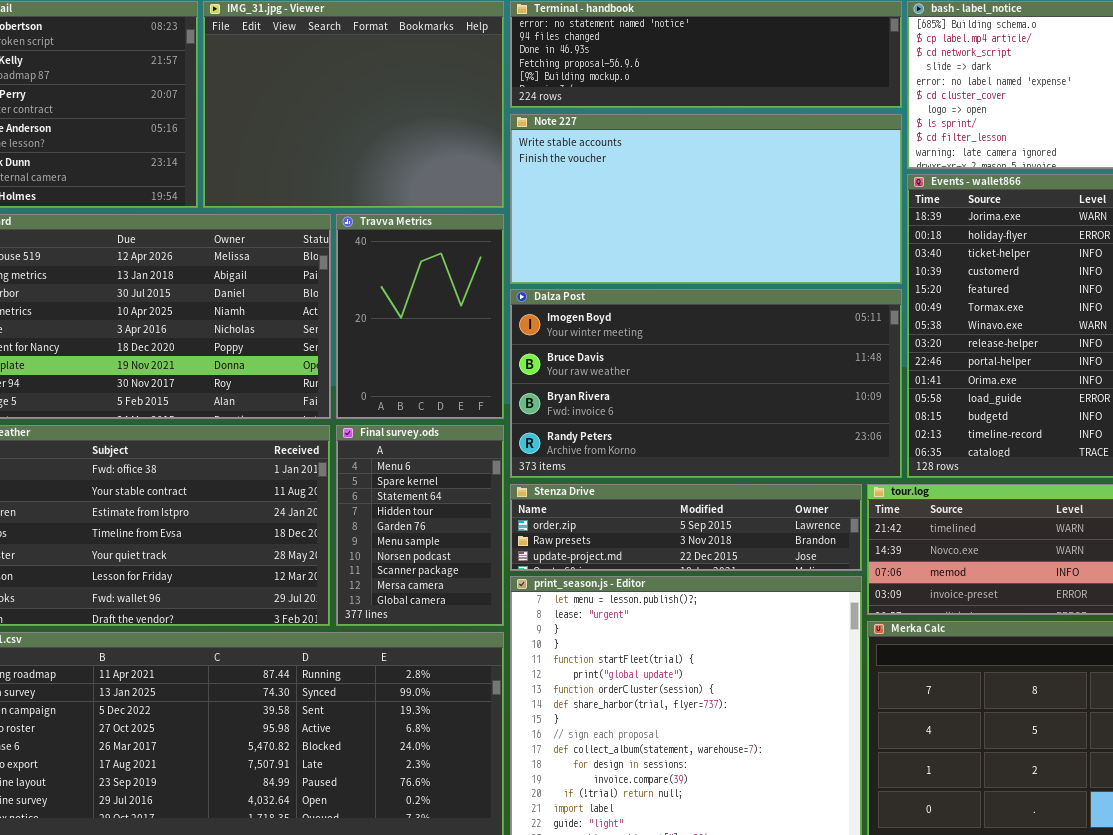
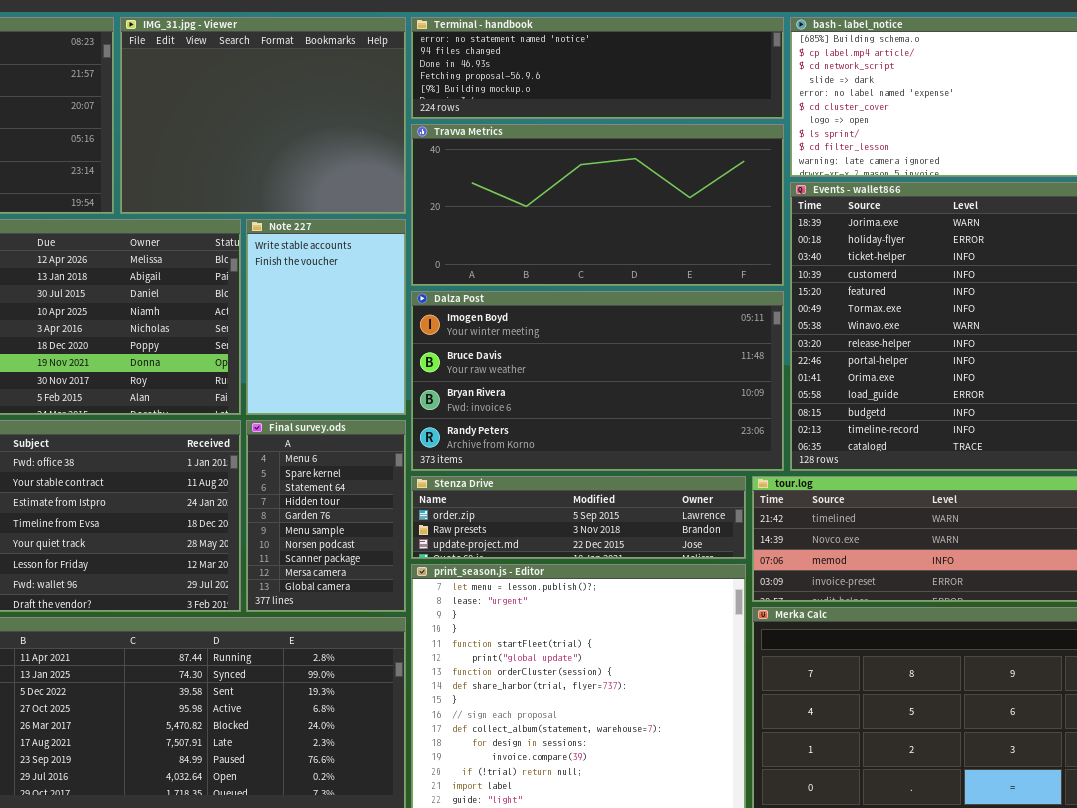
Note 227: [510,114,902,284] -> [246,219,406,415], moved, resized
Travva Metrics: [336,214,504,419] -> [411,124,784,286], moved, resized

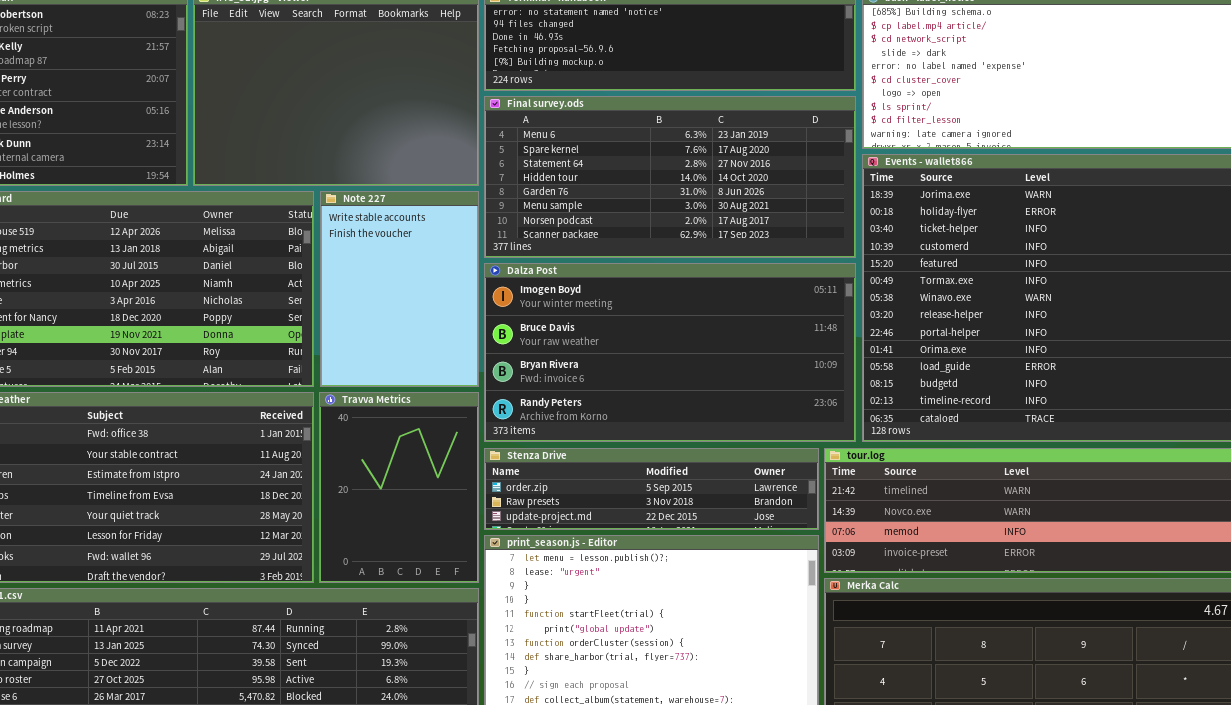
Travva Metrics: [411,124,784,286] -> [319,392,479,583], moved, resized
Final survey.ods: [246,420,406,612] -> [484,96,856,258], moved, resized

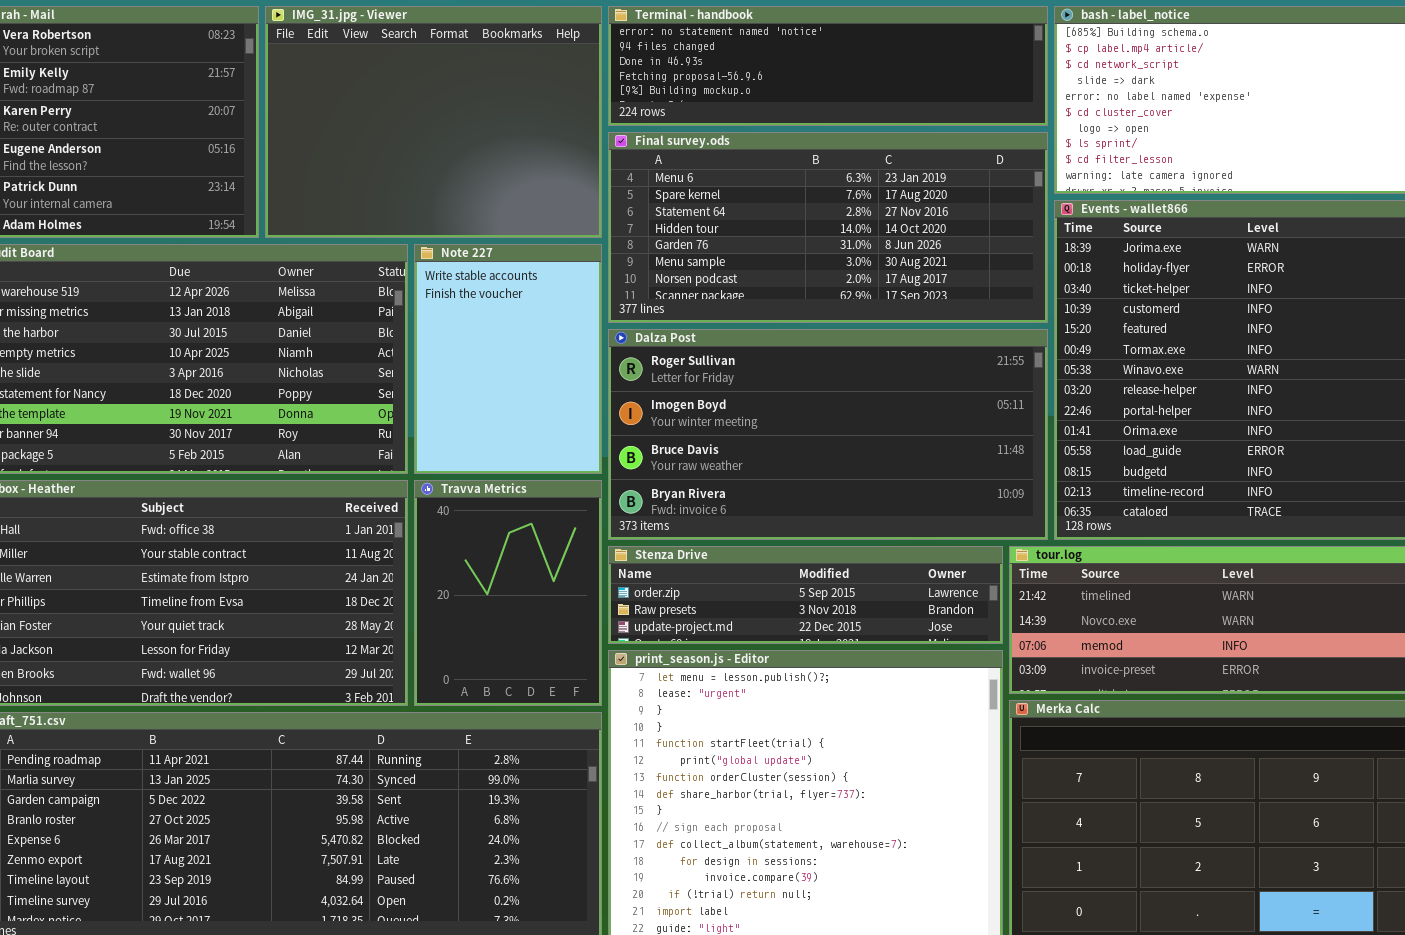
Dalza Post: [484,263,856,442] -> [608,329,1048,540], scrolled up 1 row

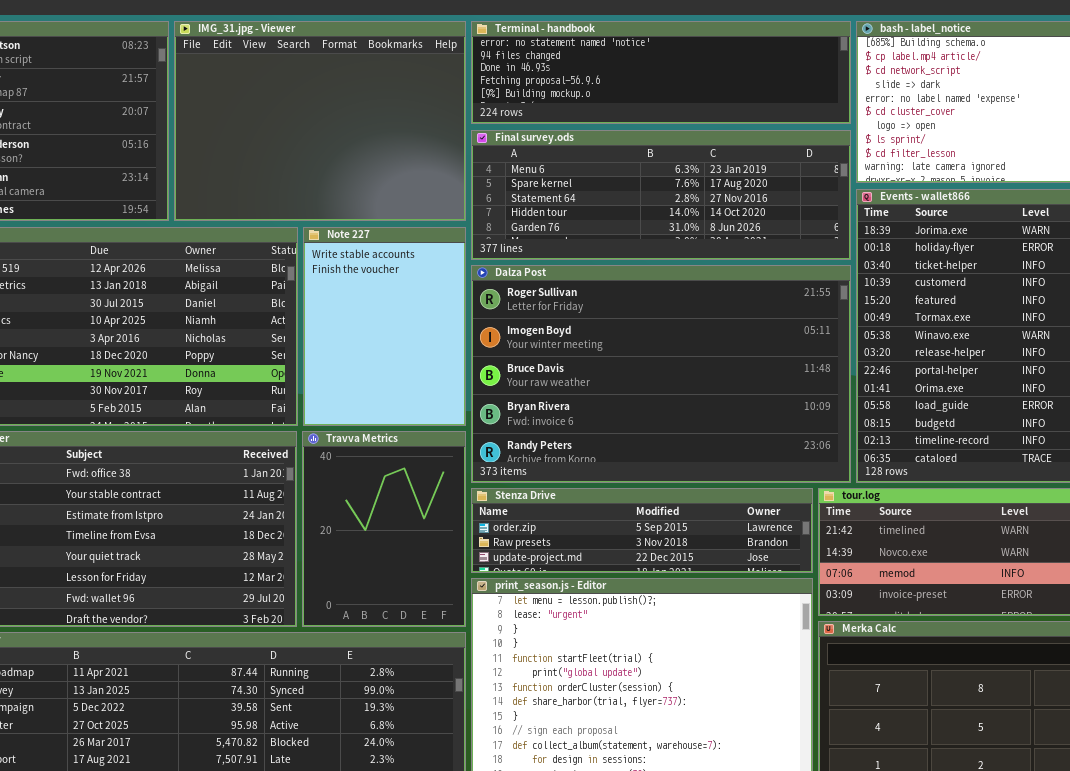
Final survey.ods: [608,132,1048,323] -> [471,130,851,260], resized
Dalza Post: [608,329,1048,540] -> [471,265,851,483], resized

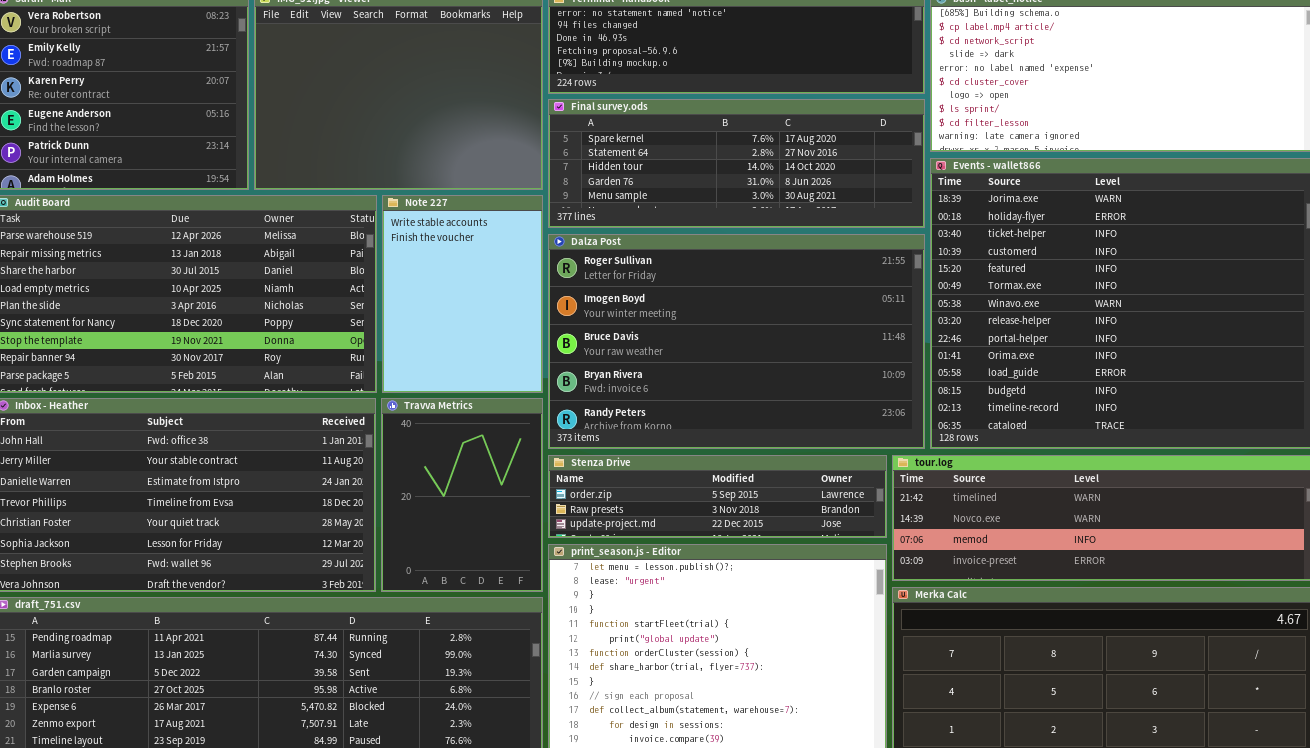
Final survey.ods: [471,130,851,260] -> [548,99,925,228], scrolled down 1 row

